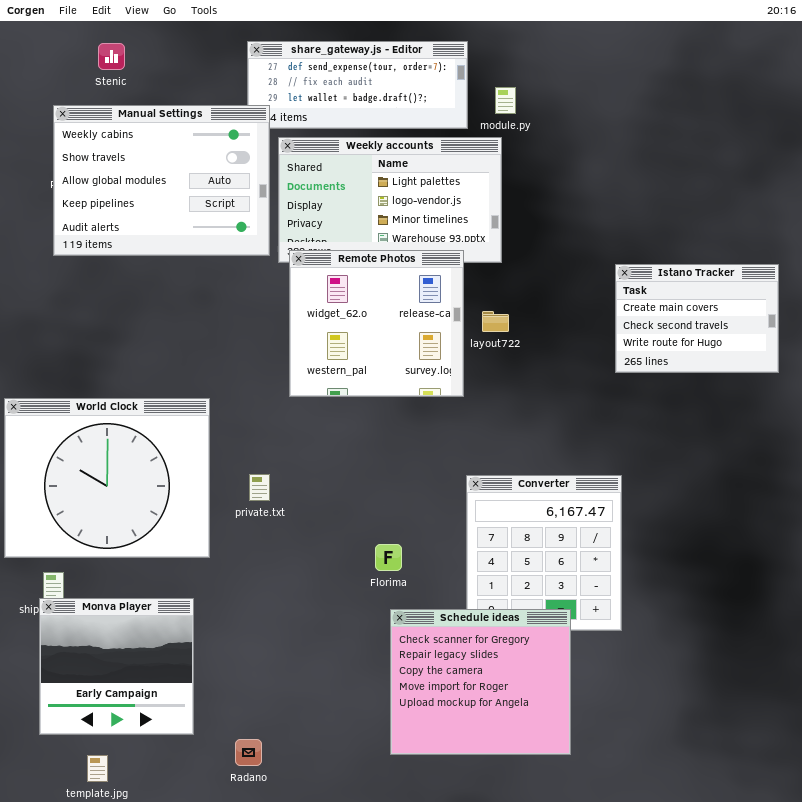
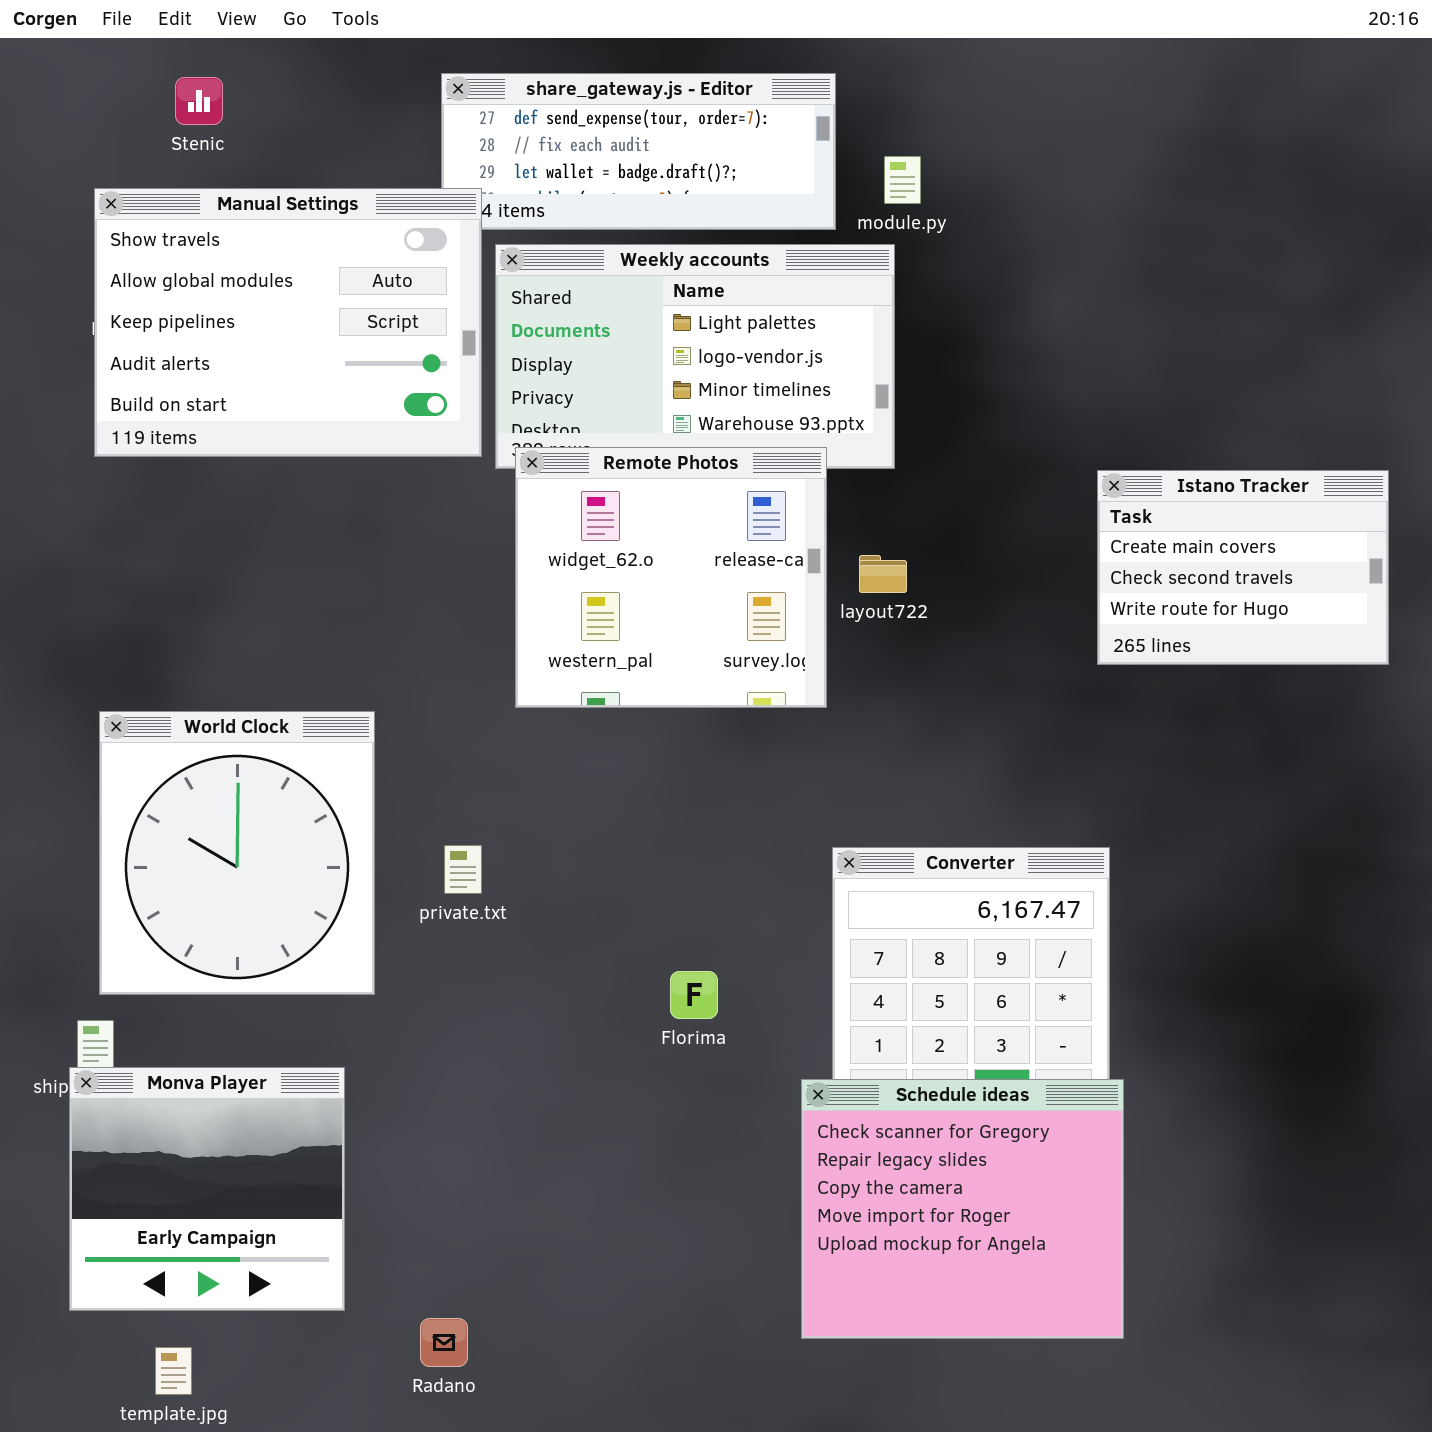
Manual Settings: [53,105,270,256] -> [94,188,482,457], scrolled down 1 row
World Clock: [4,398,210,558] -> [99,711,375,995], resized
Schedule ideas: [390,609,571,755] -> [801,1079,1124,1339], moved

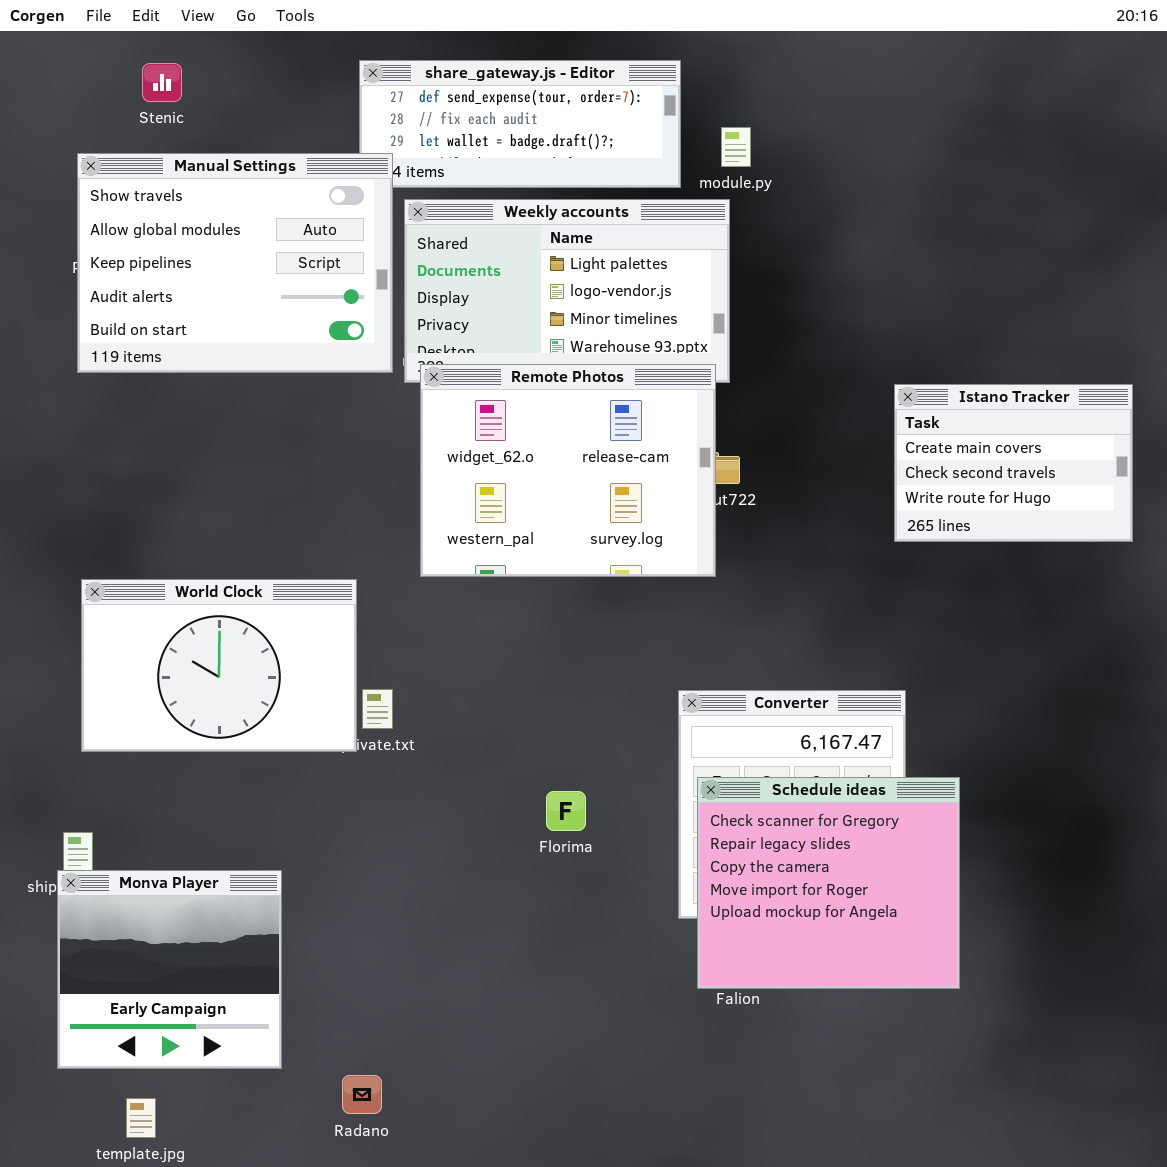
Remote Photos: [515,447,827,708] -> [420,364,716,577], resized
World Clock: [99,711,375,995] -> [81,579,357,752], resized
Schedule ideas: [801,1079,1124,1339] -> [697,777,960,989], moved

